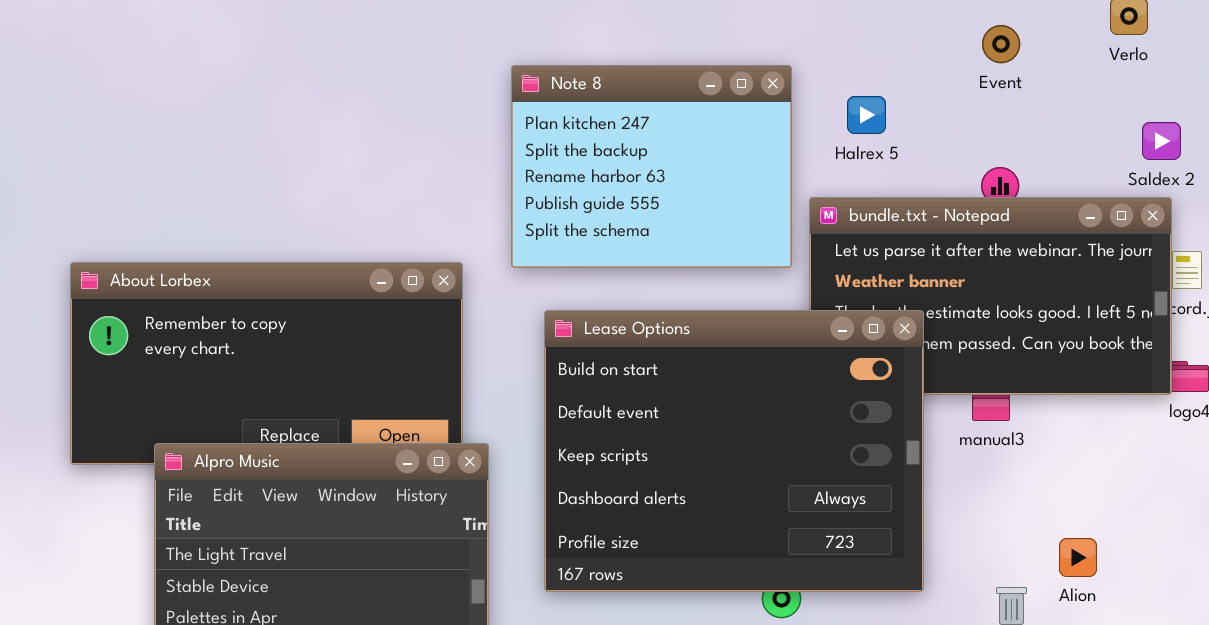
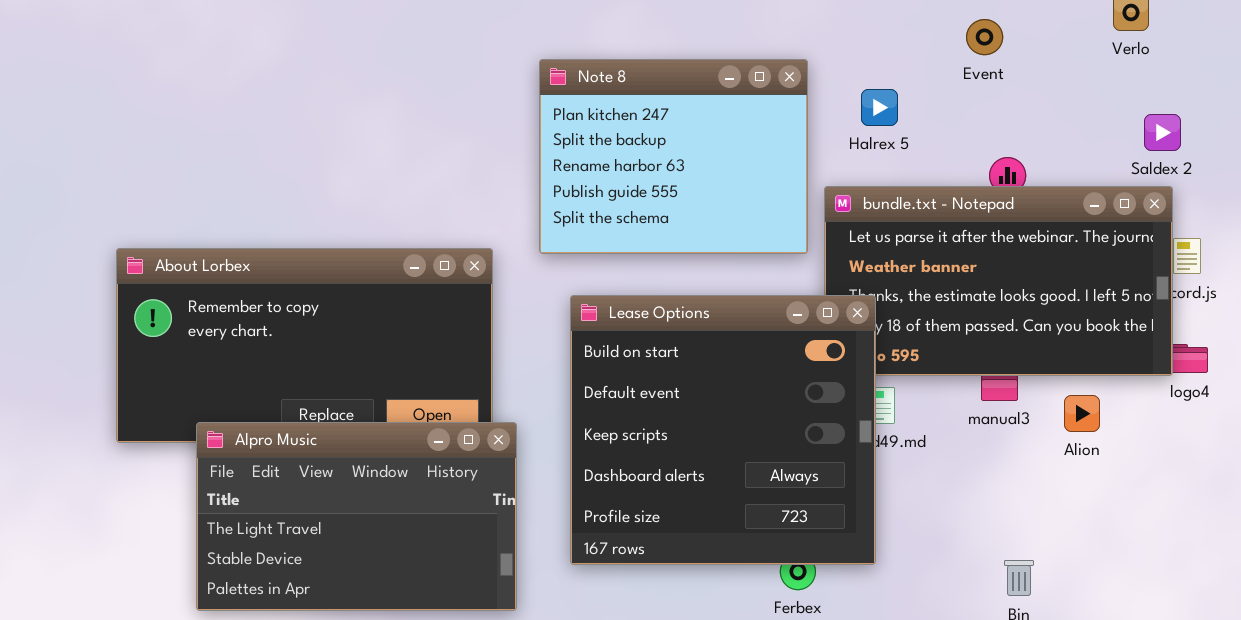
Event: [982,25,1020,63] -> [966,19,1003,55], moved
Lease Options: [544,310,924,592] -> [570,295,876,565], resized
Alion: [1059,538,1097,577] -> [1064,395,1100,432], moved

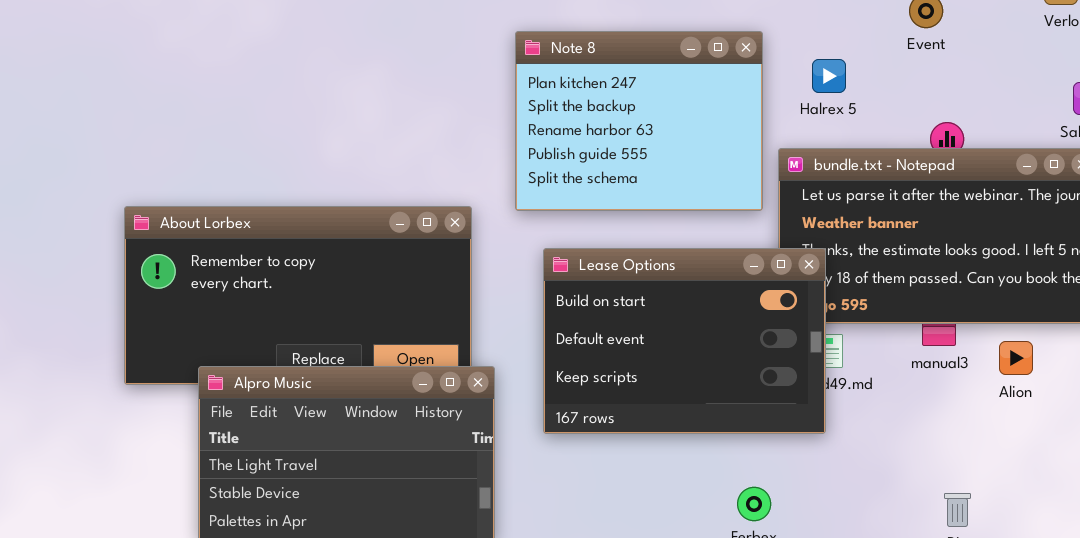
Lease Options: [570,295,876,565] -> [543,248,826,434], resized

